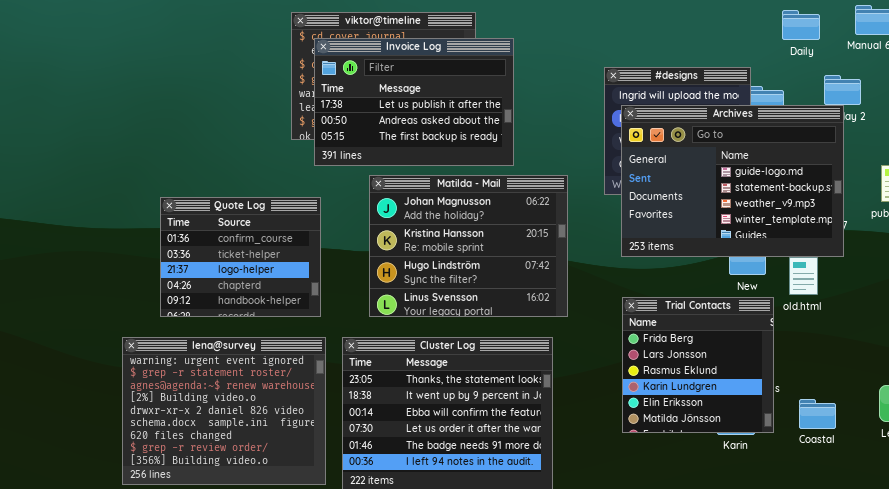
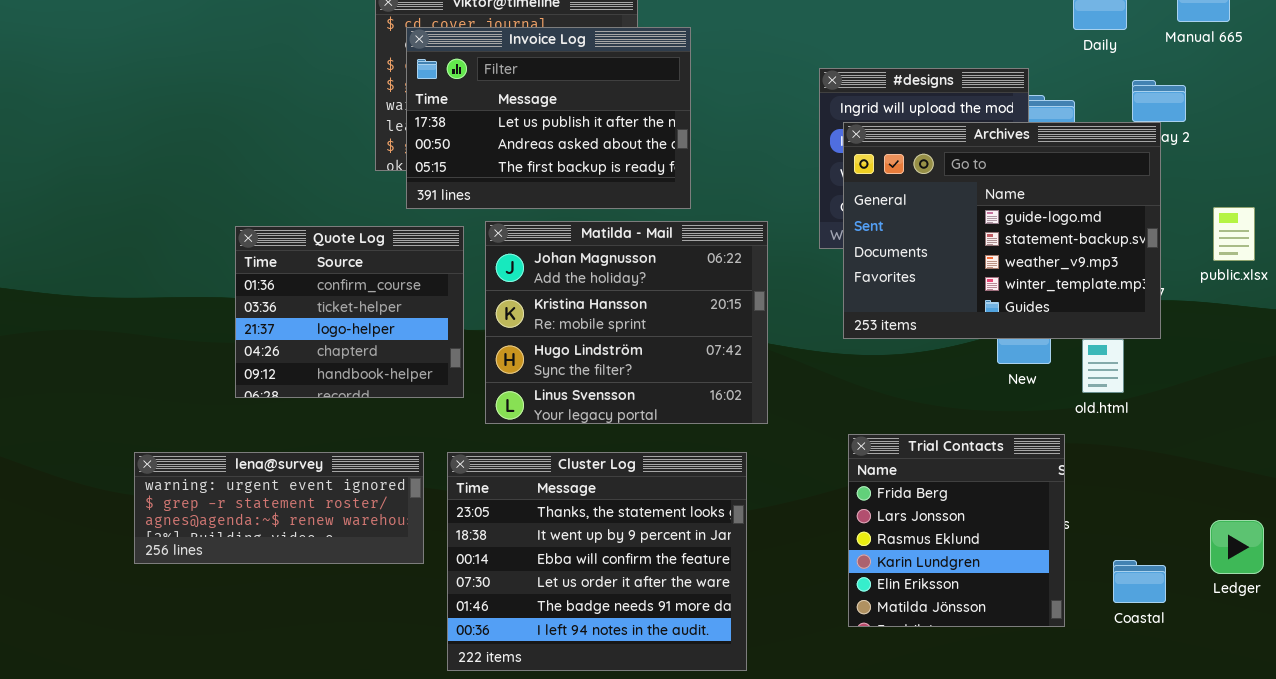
Quote Log: [160,197,321,317] -> [235,226,464,398], moved
Trial Contacts: [622,297,774,433] -> [848,434,1065,627], moved
lena@survey: [122,337,326,485] -> [134,452,424,564], resized
Coastal: [799,399,836,429] -> [1113,560,1166,603], moved

